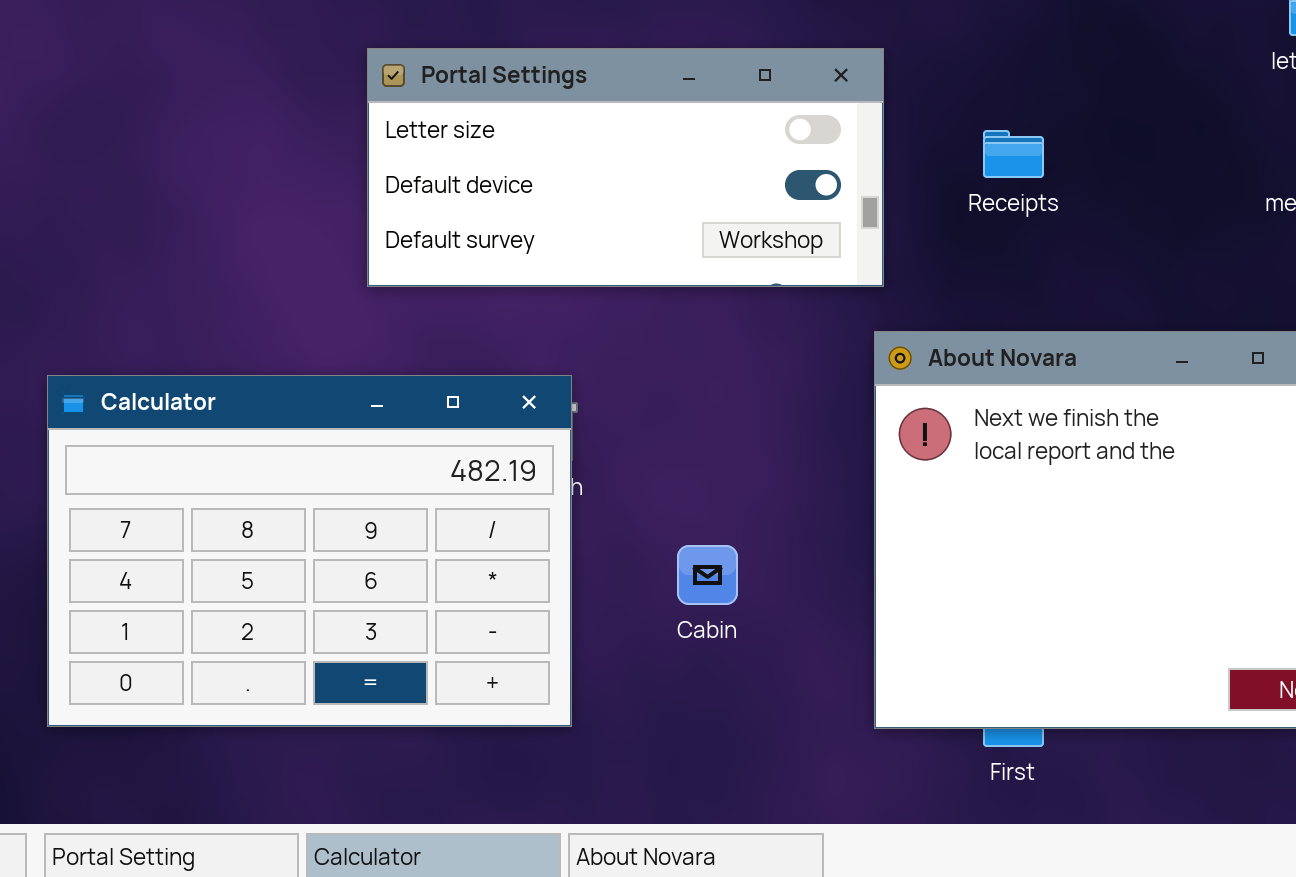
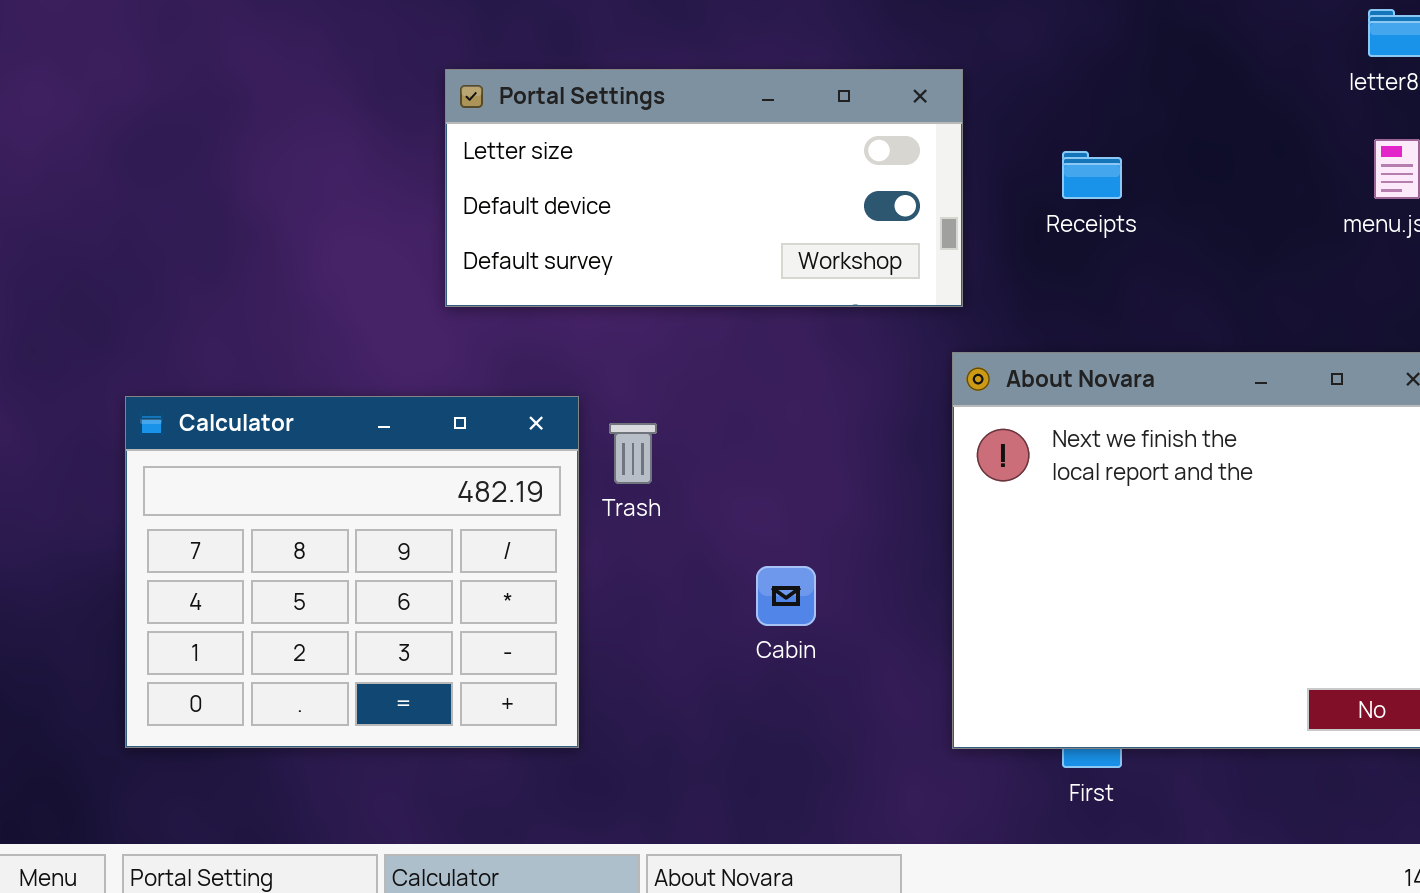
Calculator: [47,375,572,727] -> [125,396,579,748], resized

